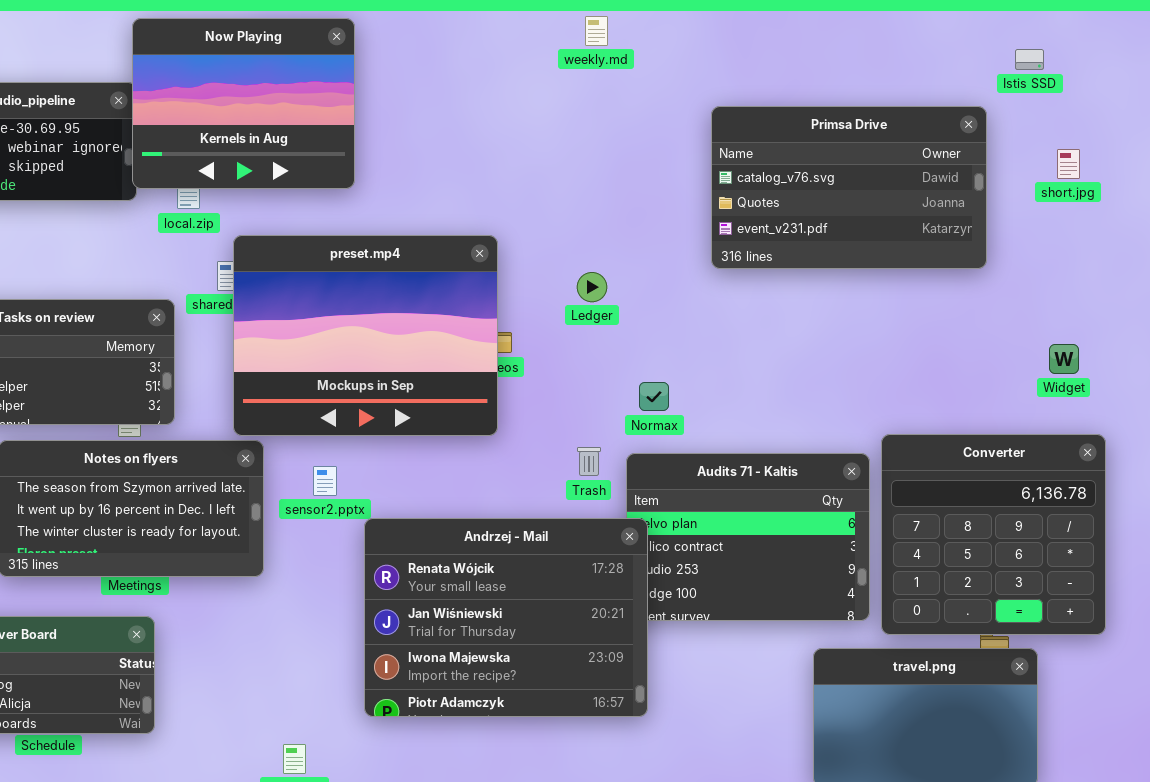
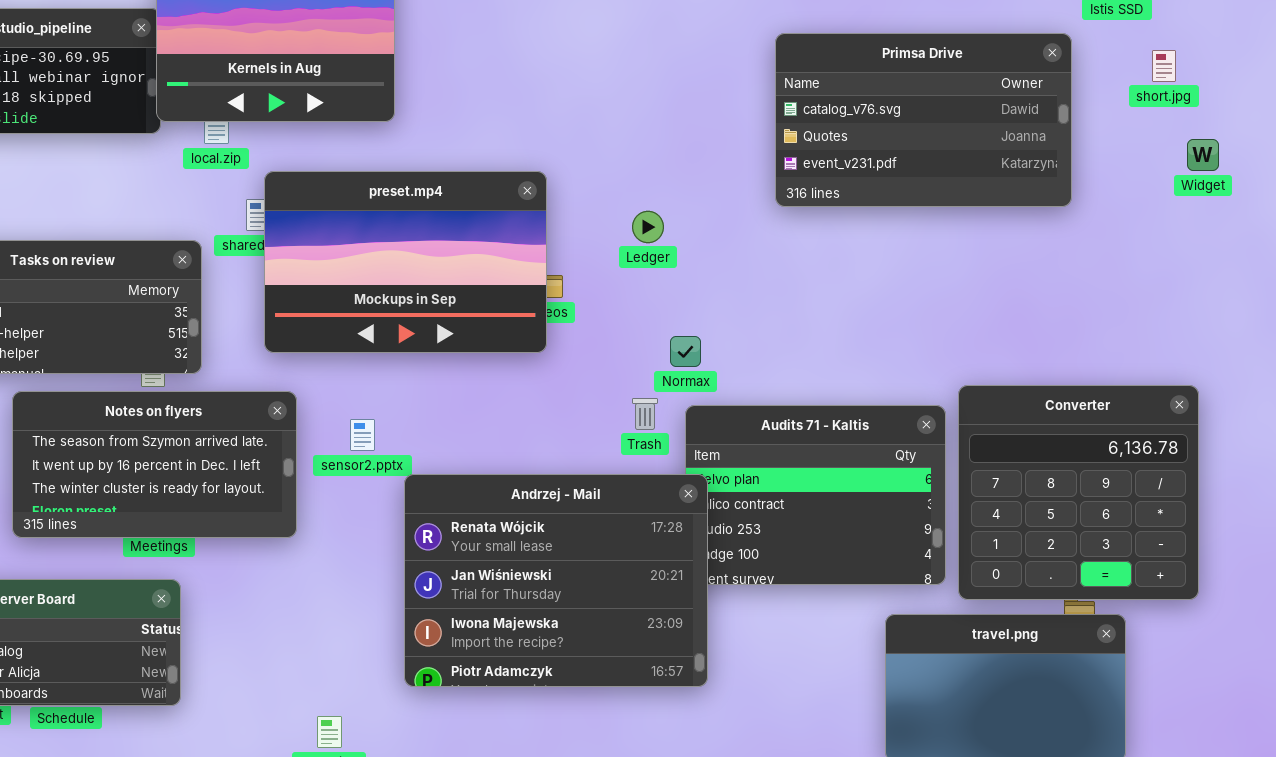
short.jpg: [1057,149,1080,179] -> [1152,50,1176,82], moved
preset.mp4: [233,235,498,436] -> [264,171,547,353], resized
Widget: [1049,344,1079,374] -> [1187,139,1219,171], moved
Normax: [639,382,669,411] -> [670,336,701,367], moved

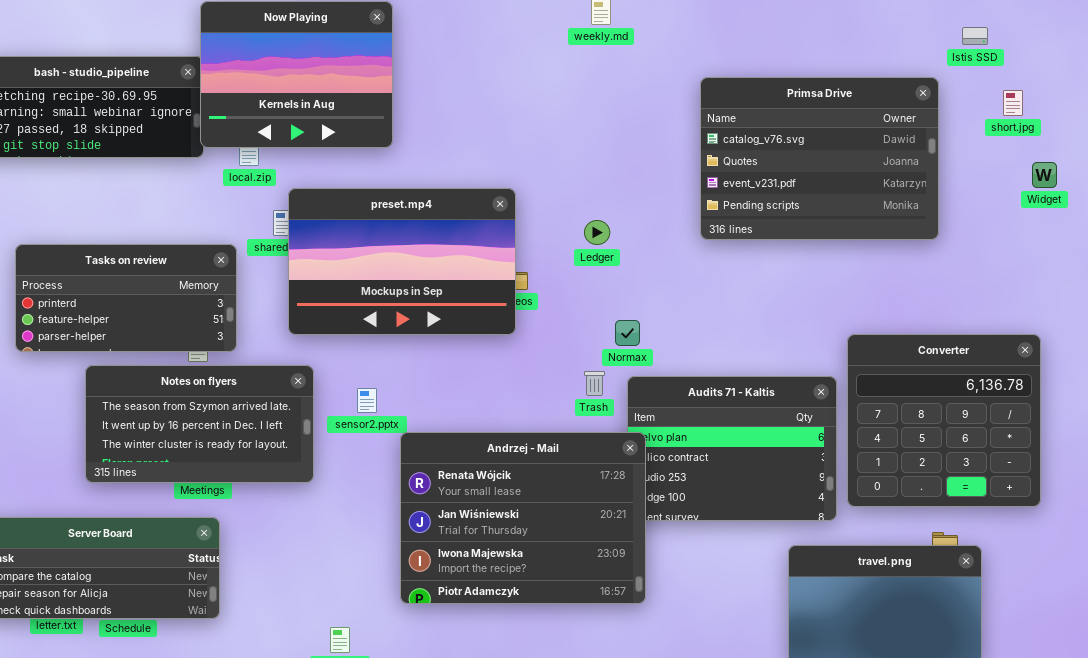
Primsa Drive: [775,33,1072,207] -> [700,77,939,240], resized
Converter: [958,385,1199,600] -> [847,334,1041,507], moved

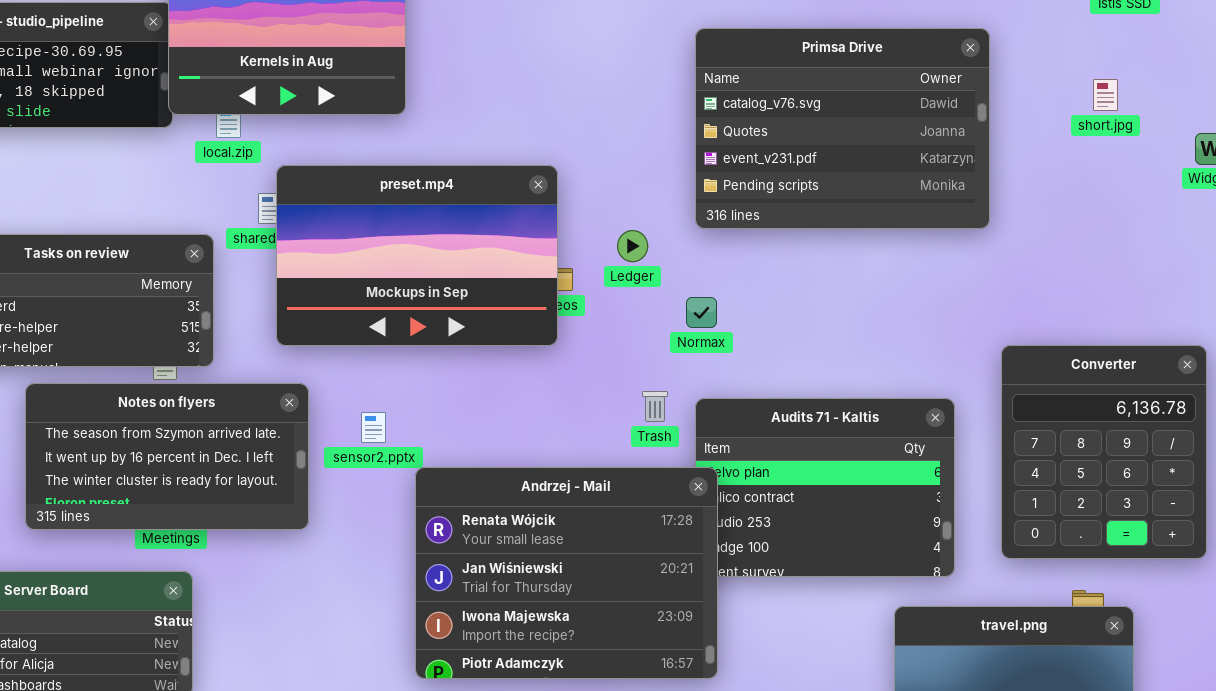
Primsa Drive: [700,77,939,240] -> [695,28,990,229], moved
short.jpg: [1003,90,1023,116] -> [1093,79,1118,111], moved
Ledger: [584,220,610,245] -> [617,230,648,262], moved
Normax: [615,320,640,346] -> [686,297,717,328], moved
Converter: [847,334,1041,507] -> [1001,345,1207,559], resized

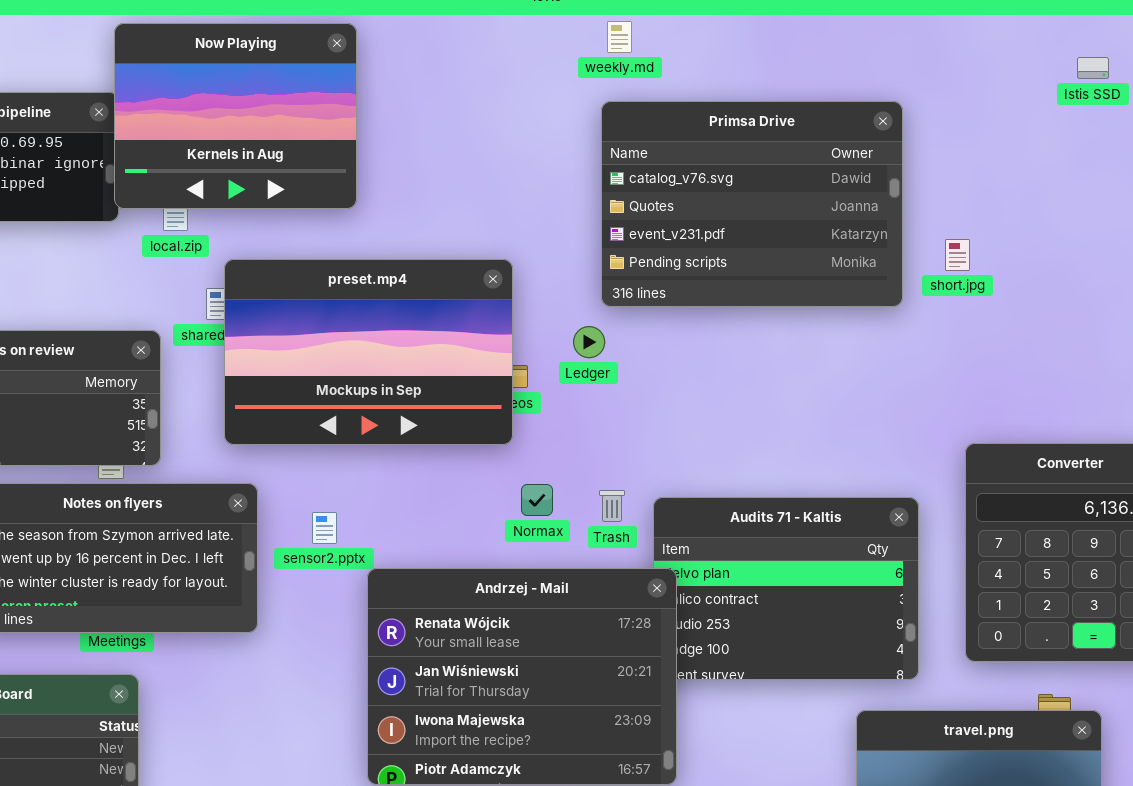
Primsa Drive: [695,28,990,229] -> [601,101,903,307], moved
short.jpg: [1093,79,1118,111] -> [945,239,970,271], moved
Normax: [686,297,717,328] -> [521,484,553,516], moved

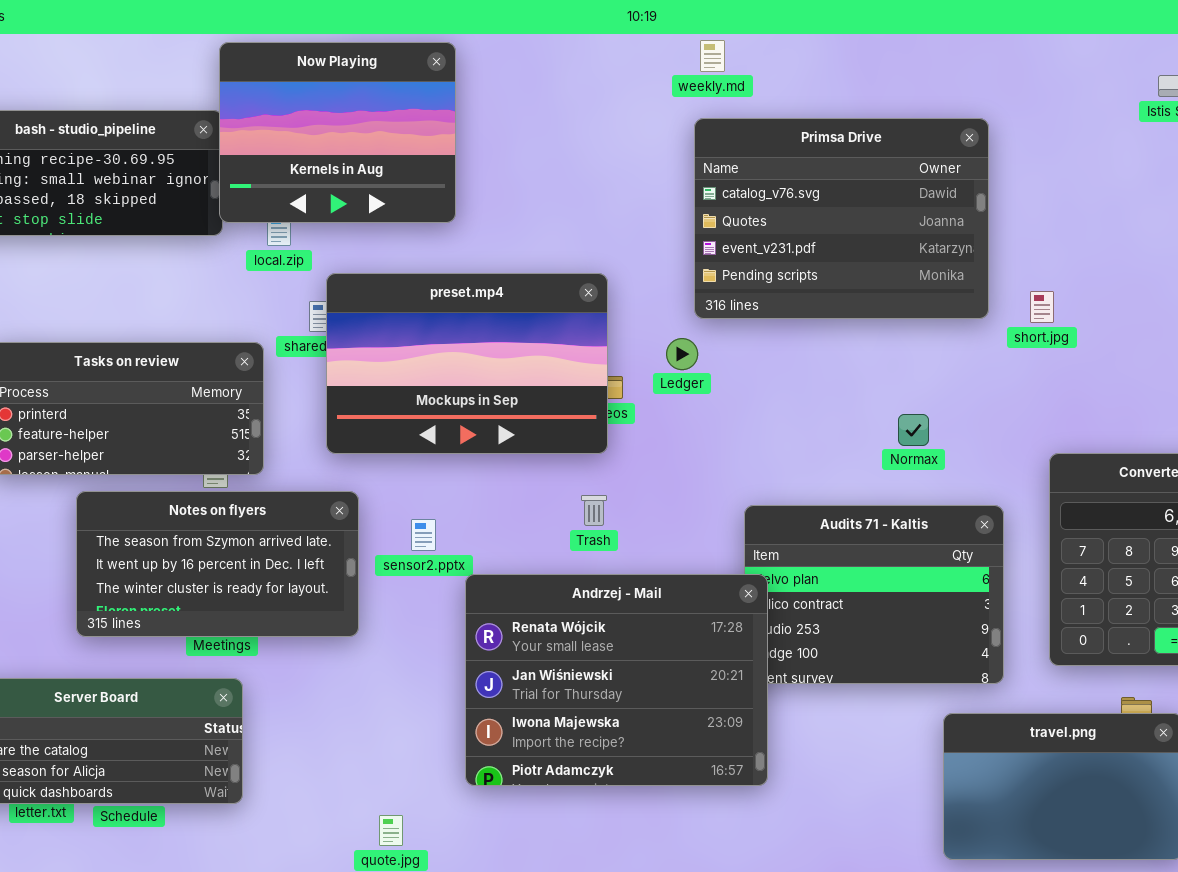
short.jpg: [945,239,970,271] -> [1030,291,1054,323], moved
Normax: [521,484,553,516] -> [898,414,929,446], moved
Trash: [599,490,625,522] -> [581,495,607,526], moved

